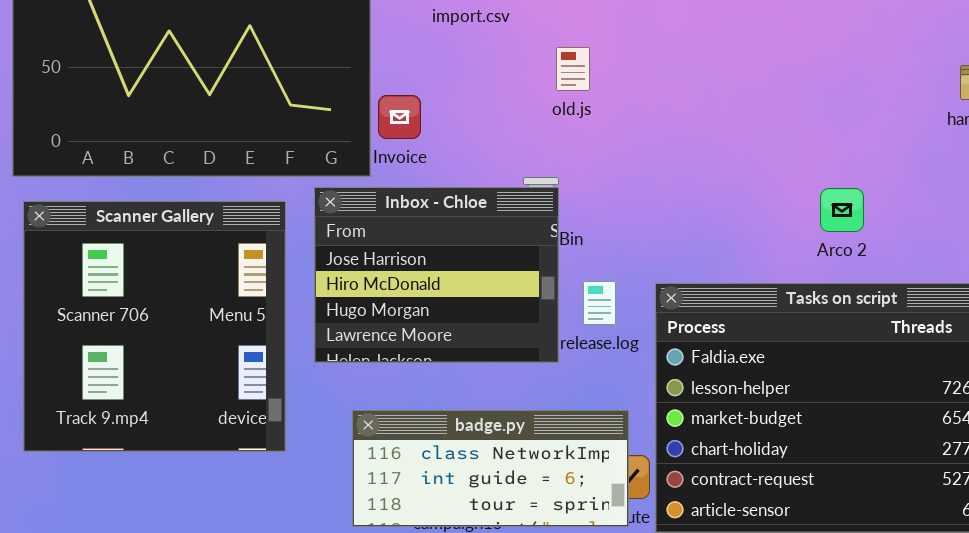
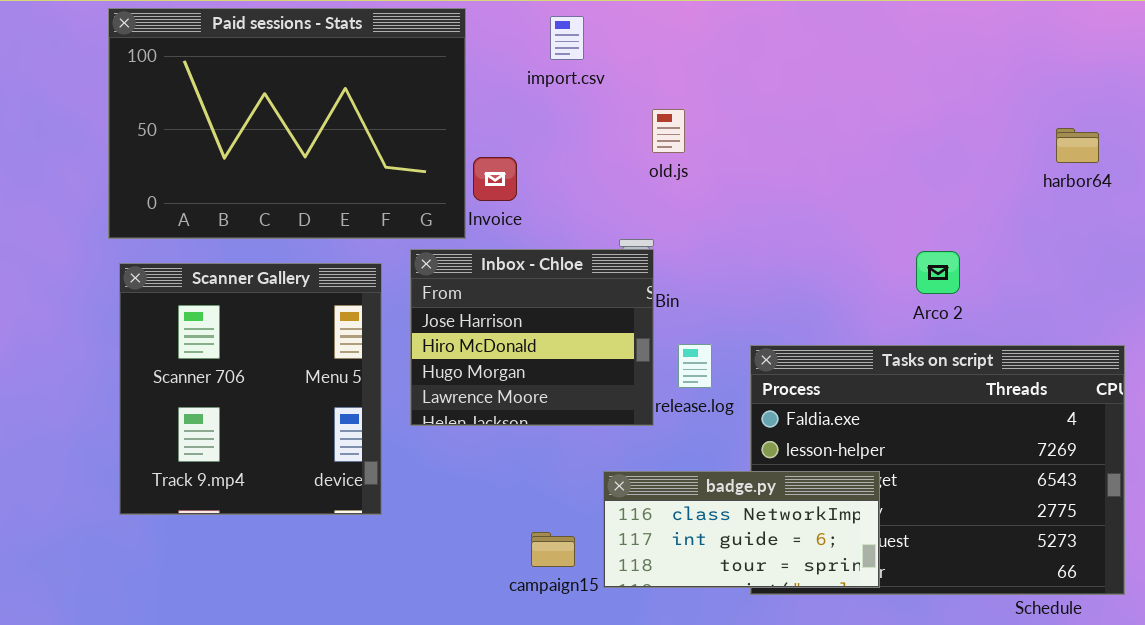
badge.py: [352,410,629,527] -> [603,471,880,588], moved

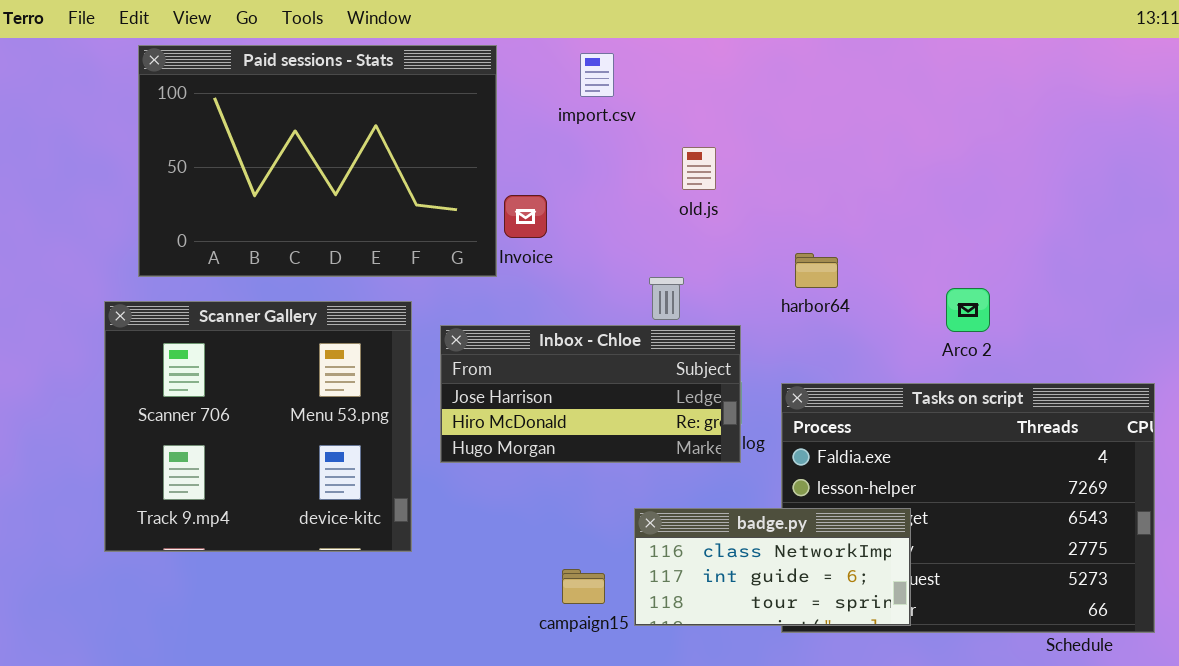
harbor64: [1056,128,1099,163] -> [795,253,838,288], moved
Inbox - Chloe: [410,249,654,426] -> [440,325,741,463], resized
Scanner Gallery: [119,263,382,515] -> [104,301,412,552], resized

